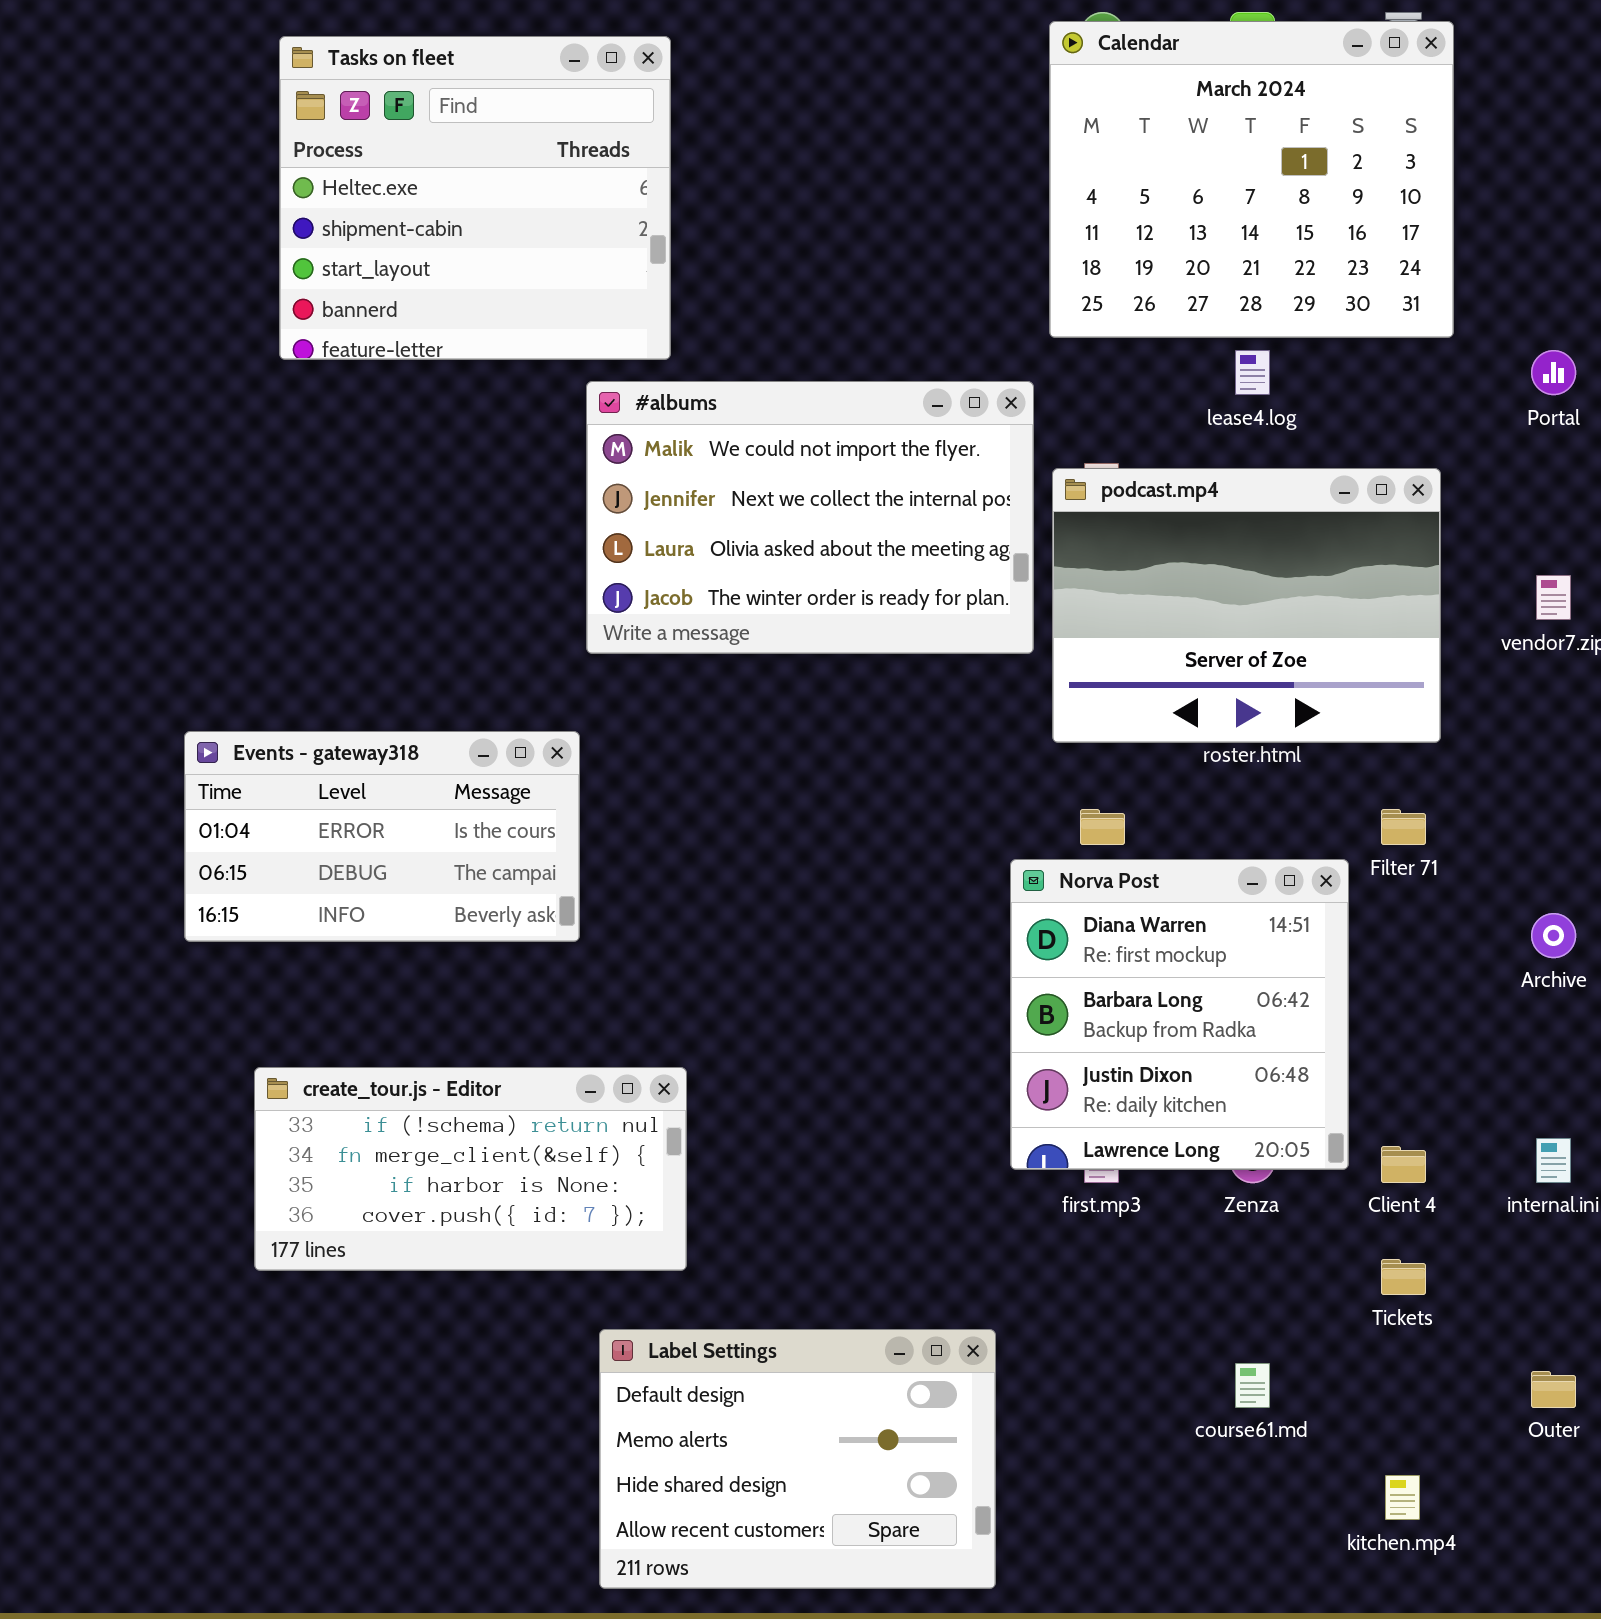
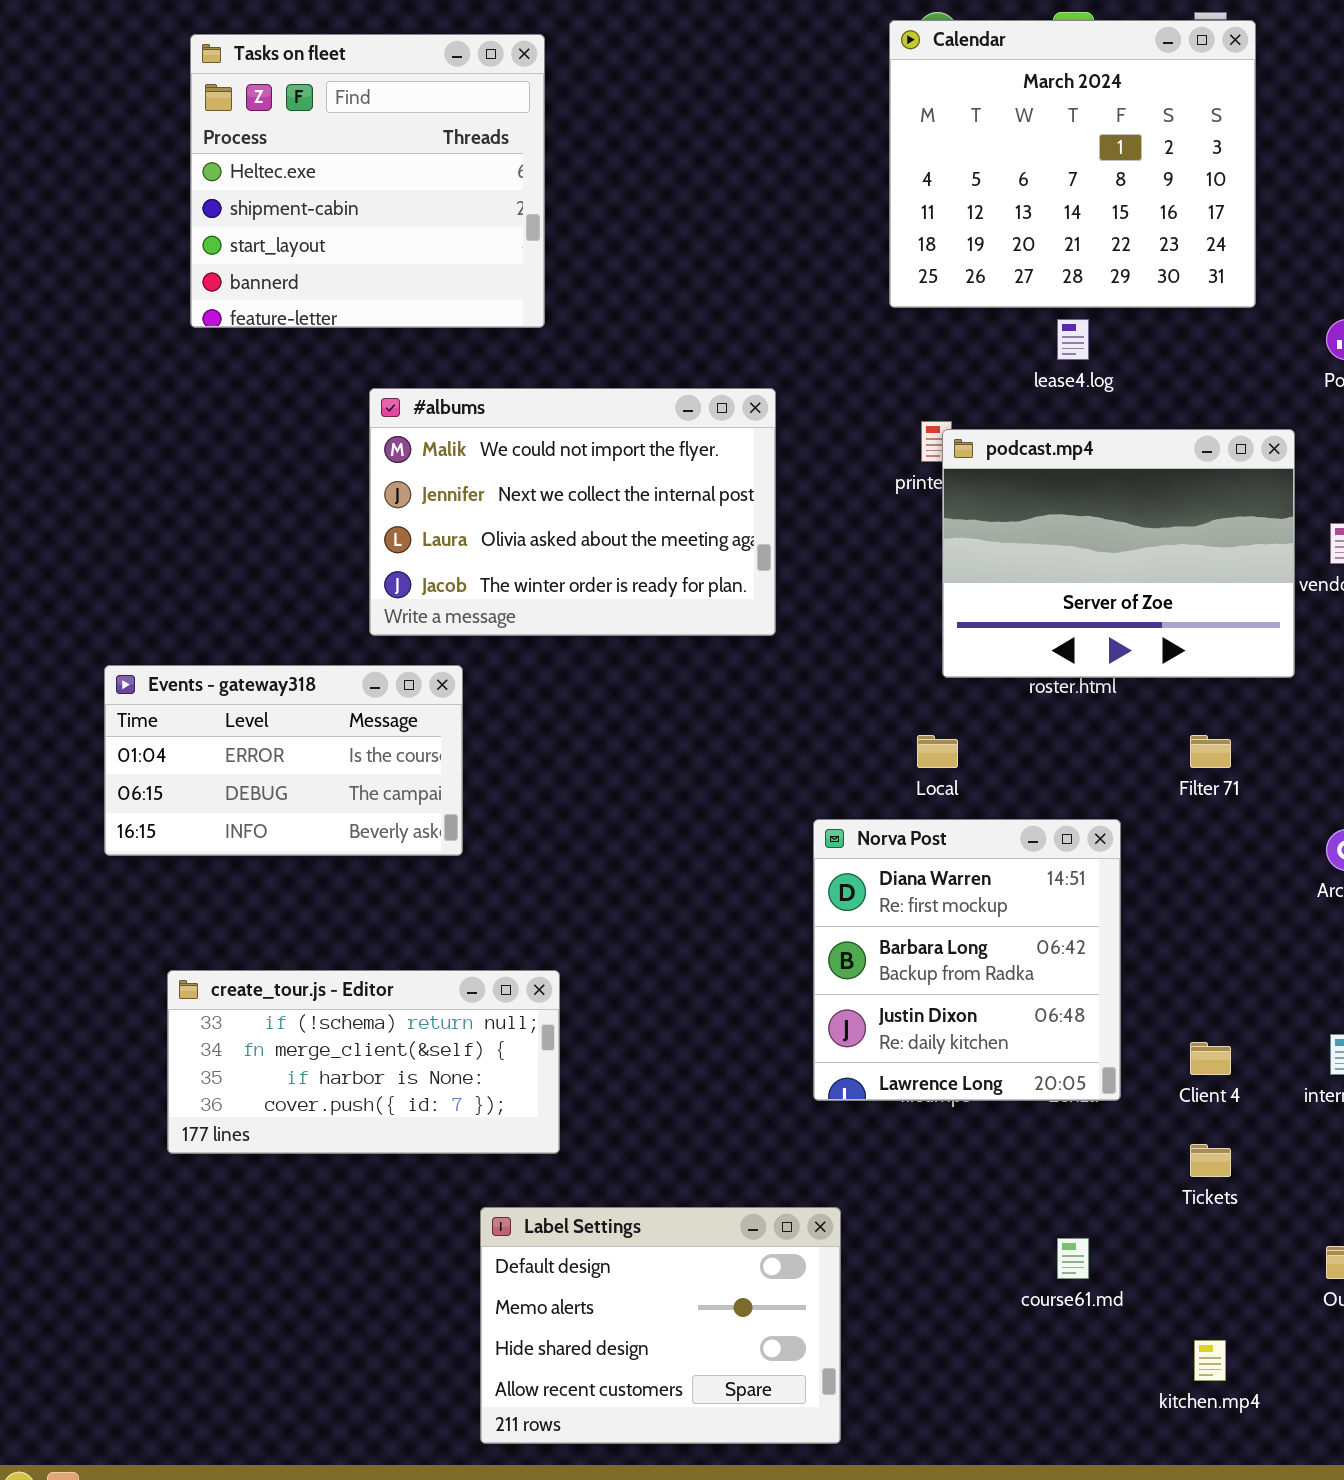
#albums: [586,381,1034,654] -> [369,388,776,636], moved
podcast.mp4: [1052,468,1441,743] -> [942,429,1295,678], moved
Norva Post: [1010,859,1349,1170] -> [813,819,1121,1101], moved

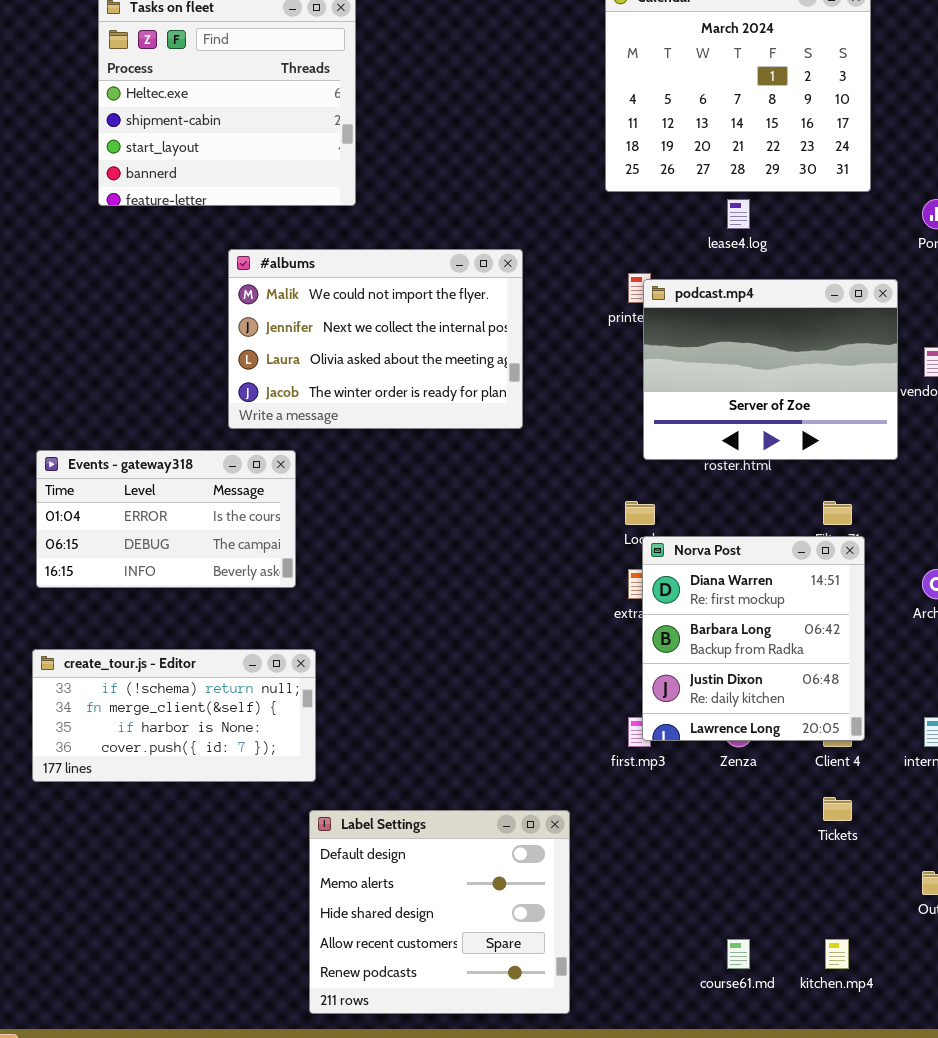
Norva Post: [813,819,1121,1101] -> [642,536,865,741], moved
create_tour.js - Editor: [167,970,560,1154] -> [32,649,316,782], moved
Label Settings: [480,1207,841,1444] -> [309,810,570,1014], resized
course61.md: [1057,1238,1089,1279] -> [727,939,750,969], moved

